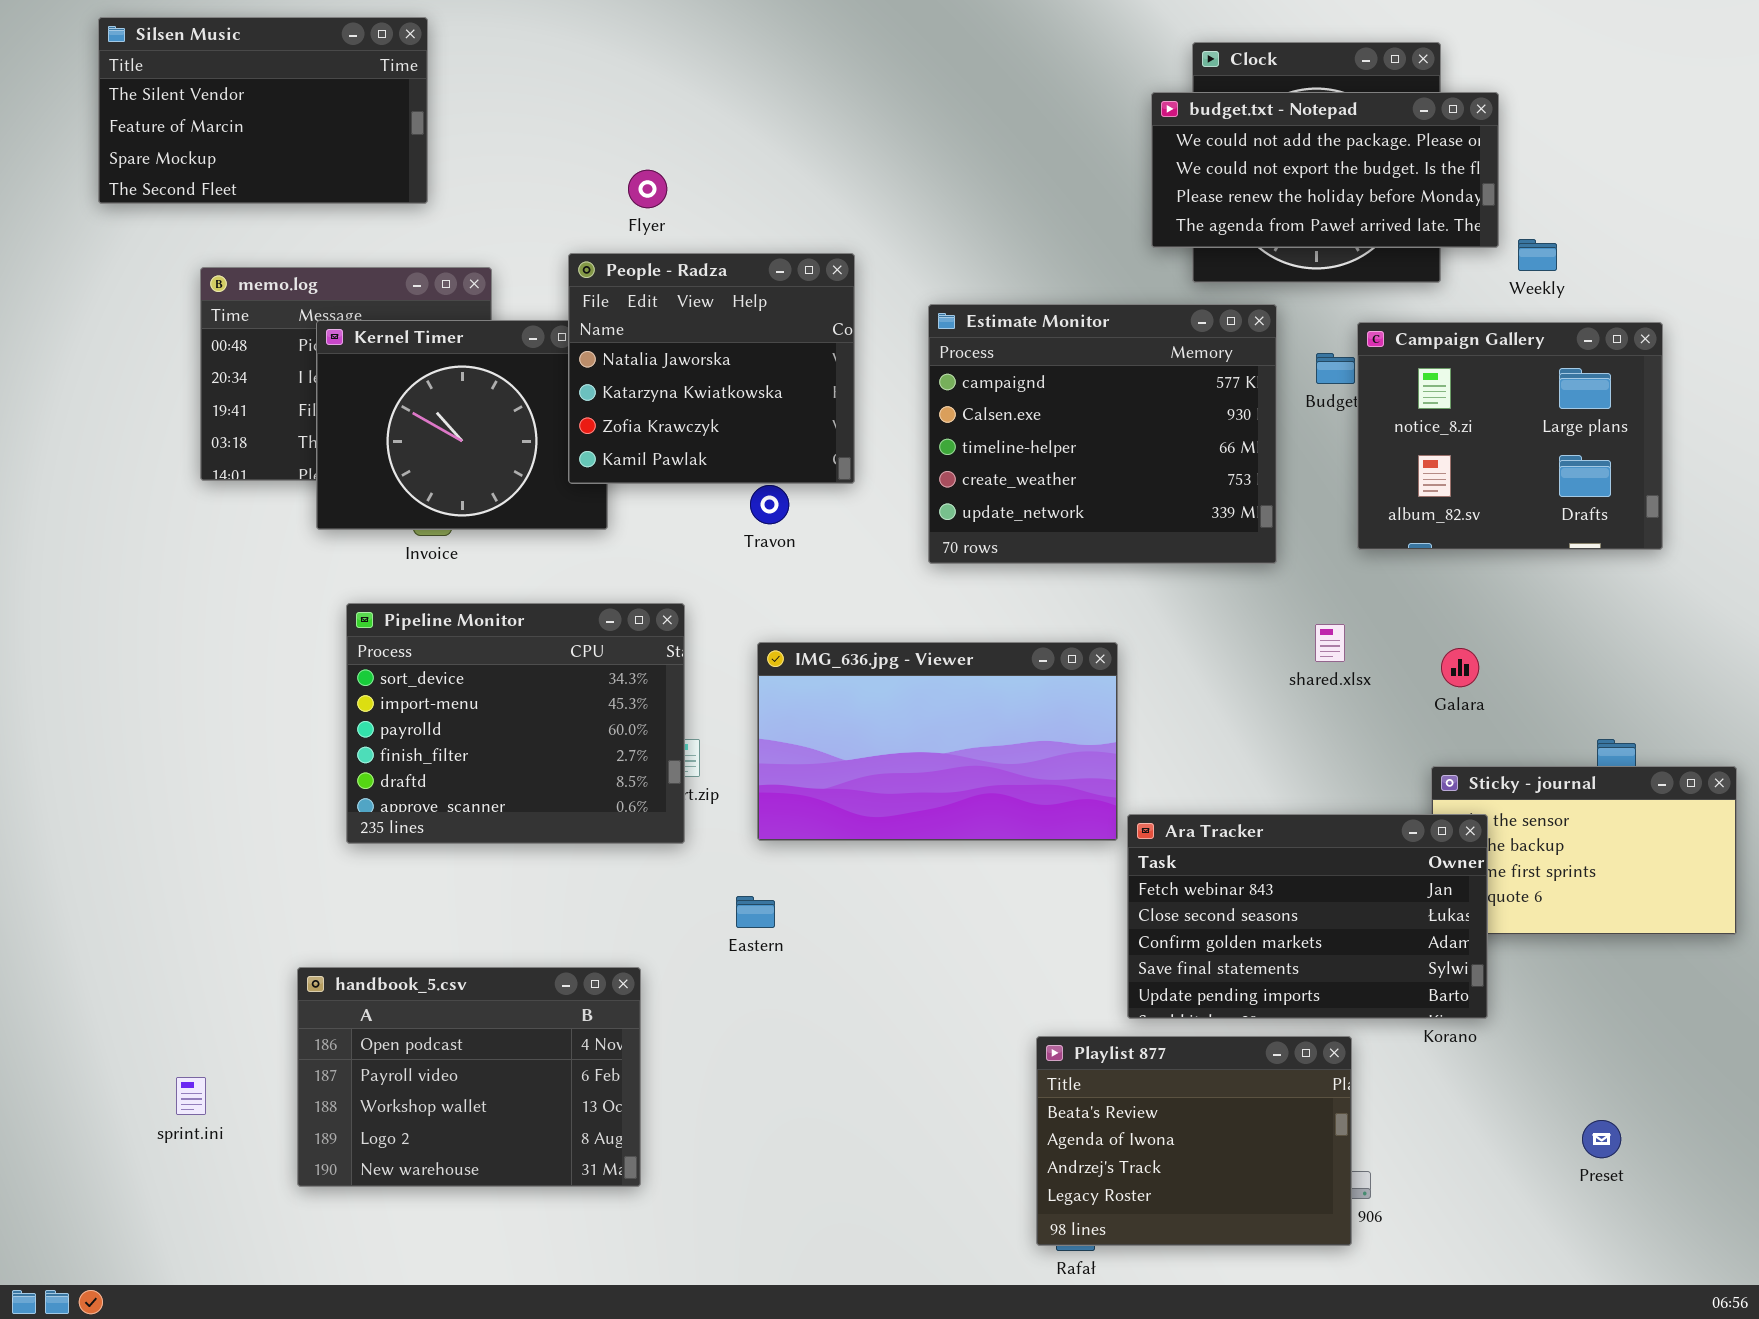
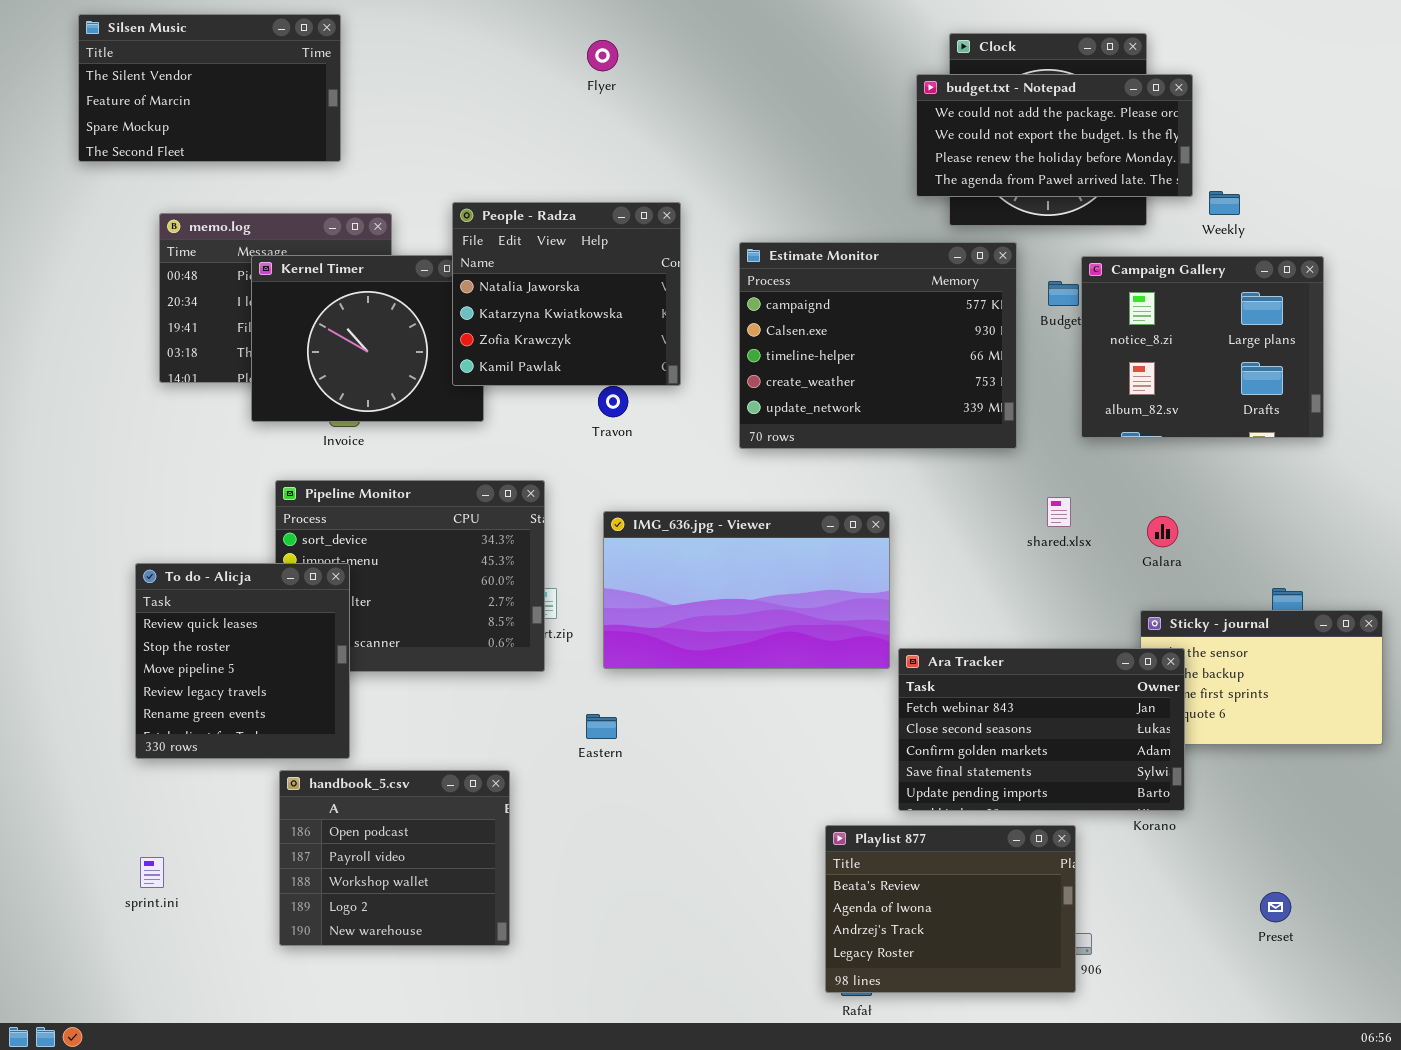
Flyer: [628,170,667,208] -> [587,40,618,71], moved
To do - Alicja: none -> [135,563,350,759], opened
handbook_5.csv: [297,967,641,1187] -> [279,770,510,946], resized

